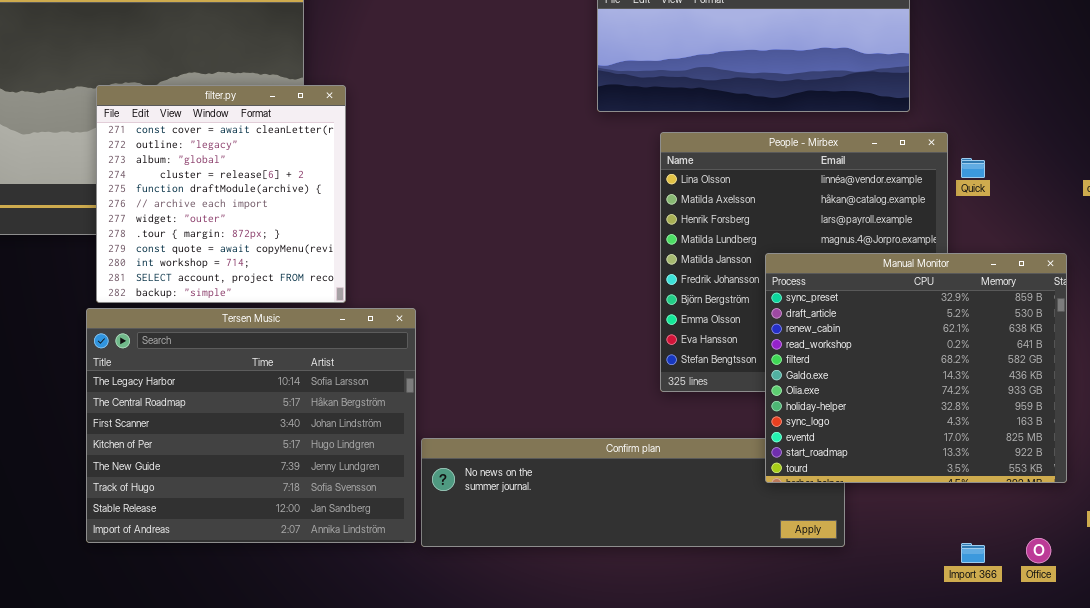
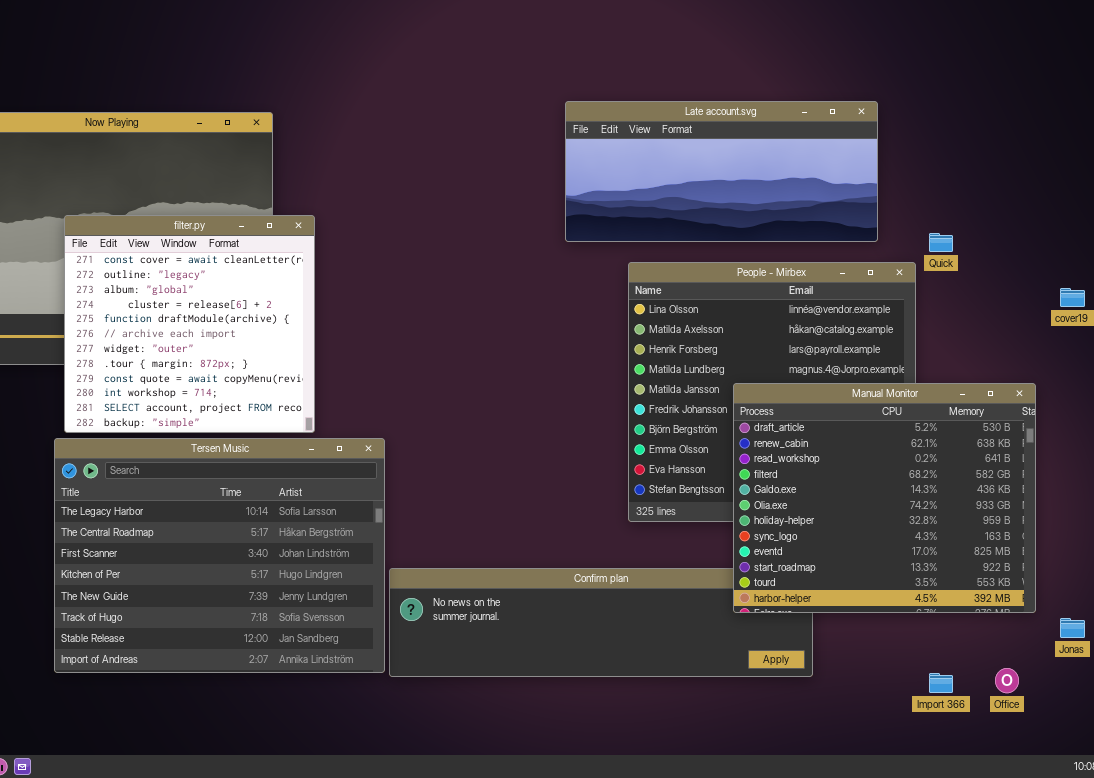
Quick: [961,158,985,178] -> [929,233,953,252], moved
Manual Monitor: [765,253,1067,483] -> [733,383,1036,613], scrolled down 1 row

